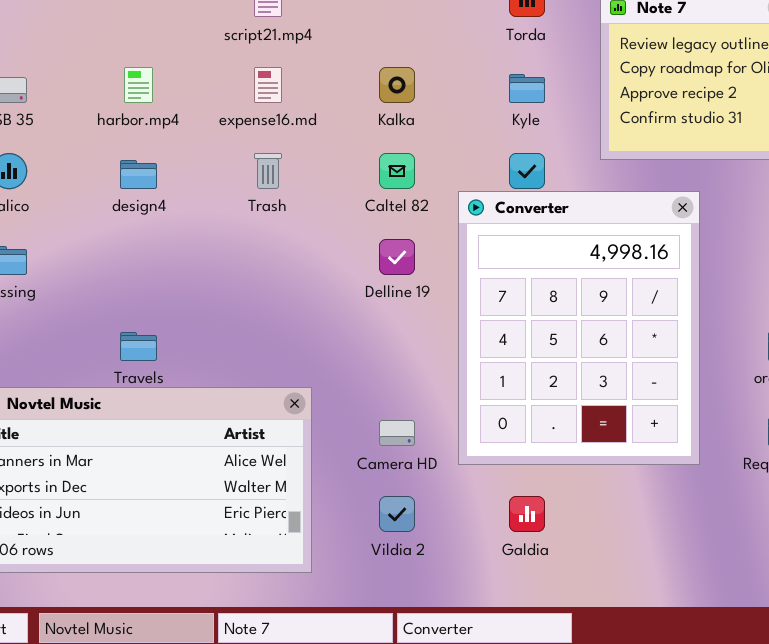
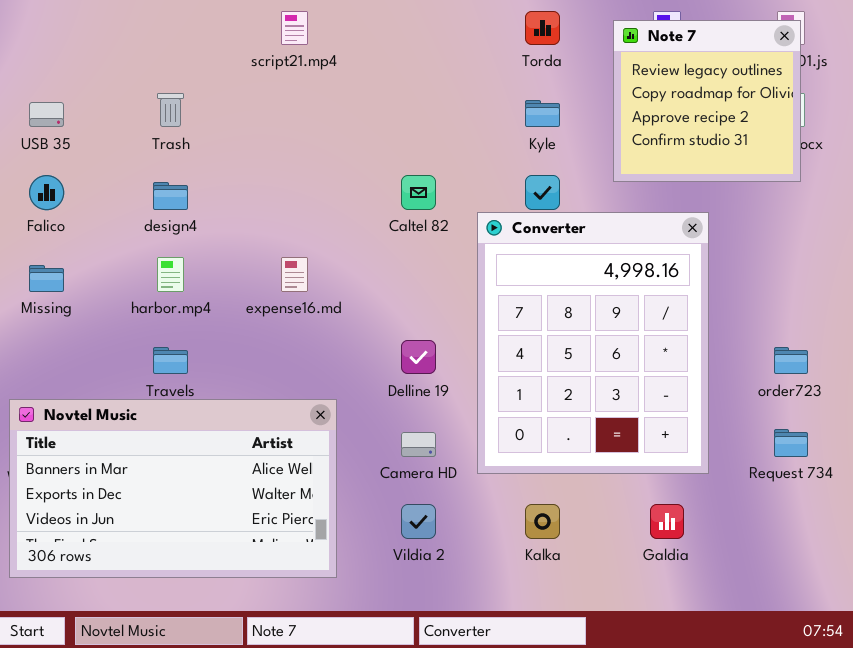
harbor.mp4: [124,67,153,103] -> [157,257,184,292], moved
expense16.md: [254,67,282,103] -> [281,257,308,292], moved
Kalka: [379,67,415,103] -> [525,504,560,539], moved
Trash: [254,153,282,189] -> [157,93,184,127], moved
Delline 19: [379,239,415,275] -> [401,340,436,374], moved
Galdia: [509,496,545,532] -> [650,504,684,539], moved

